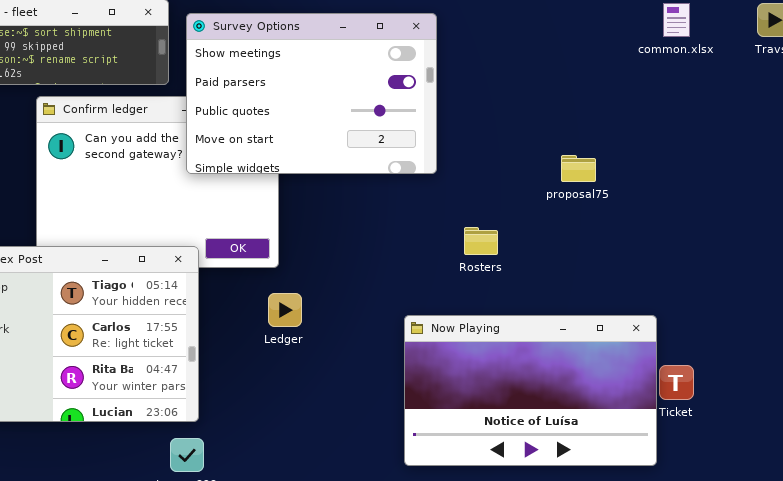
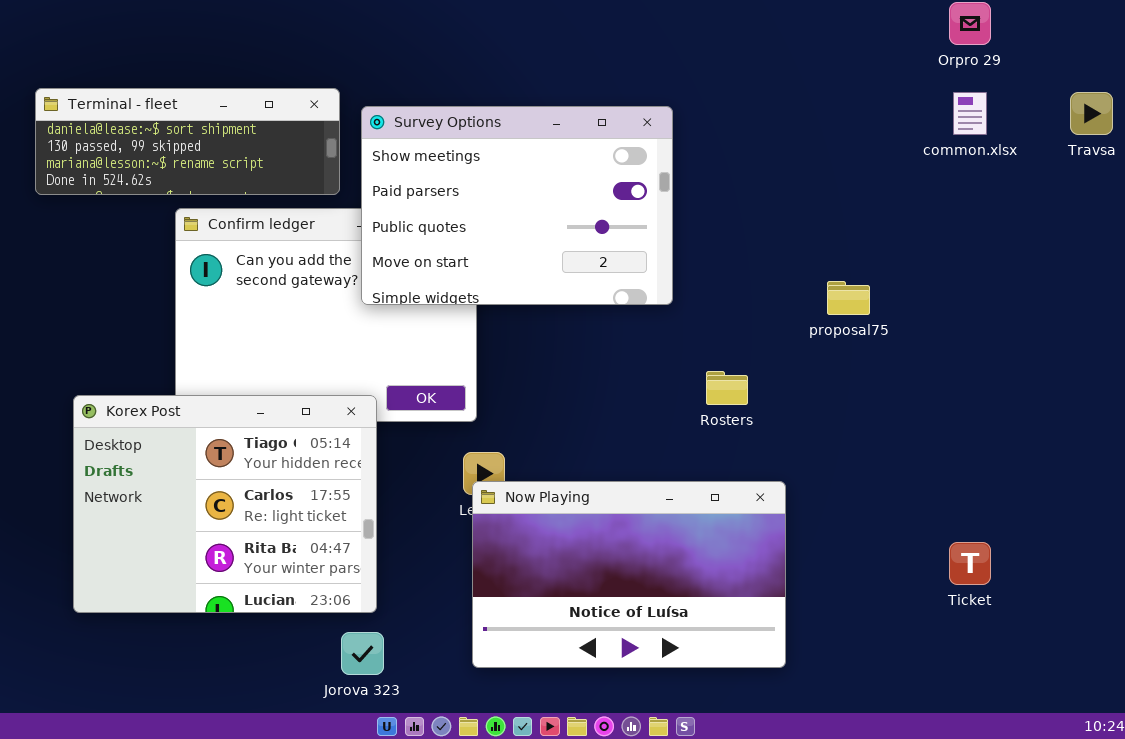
Now Playing: [404,315,657,466] -> [472,481,786,668], moved

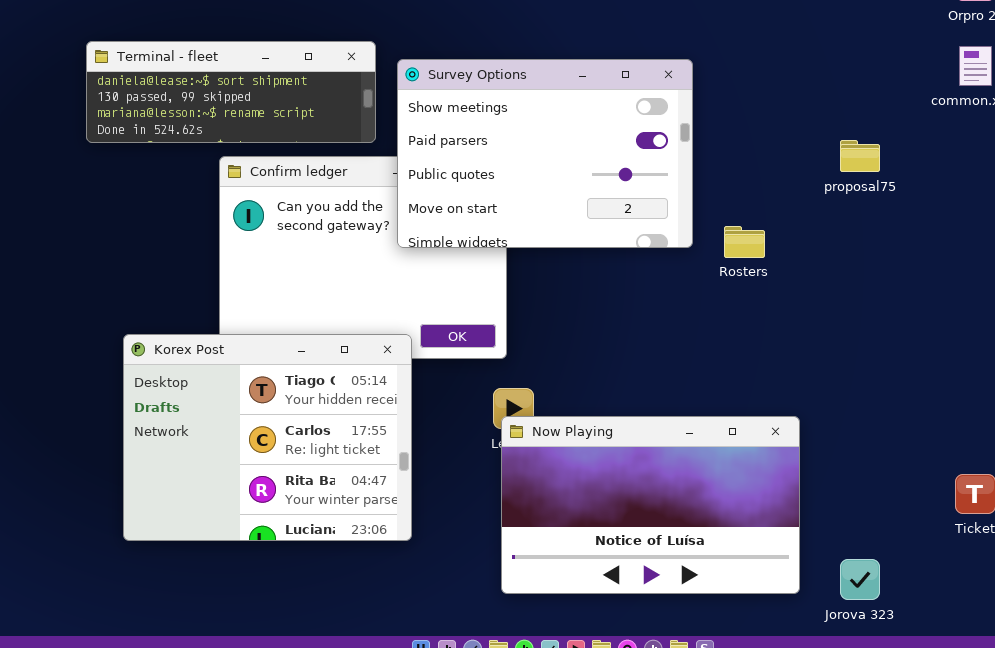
proposal75: [827,281,870,315] -> [840,140,880,172], moved
Rosters: [706,371,748,405] -> [724,226,765,258], moved
Jorova 323: [341,632,384,675] -> [840,559,880,600], moved

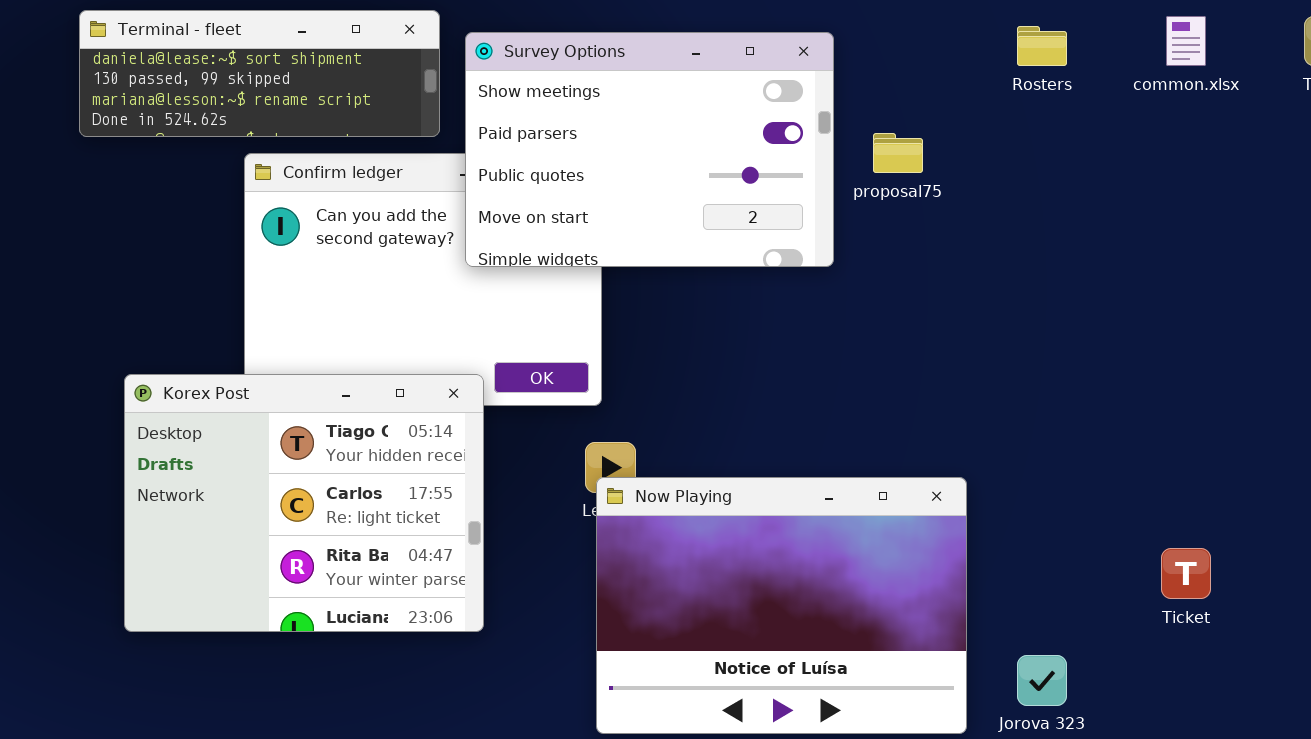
proposal75: [840,140,880,172] -> [873,133,923,173], moved
Rosters: [724,226,765,258] -> [1017,26,1067,66], moved
Now Playing: [501,416,800,594] -> [596,477,967,734], resized

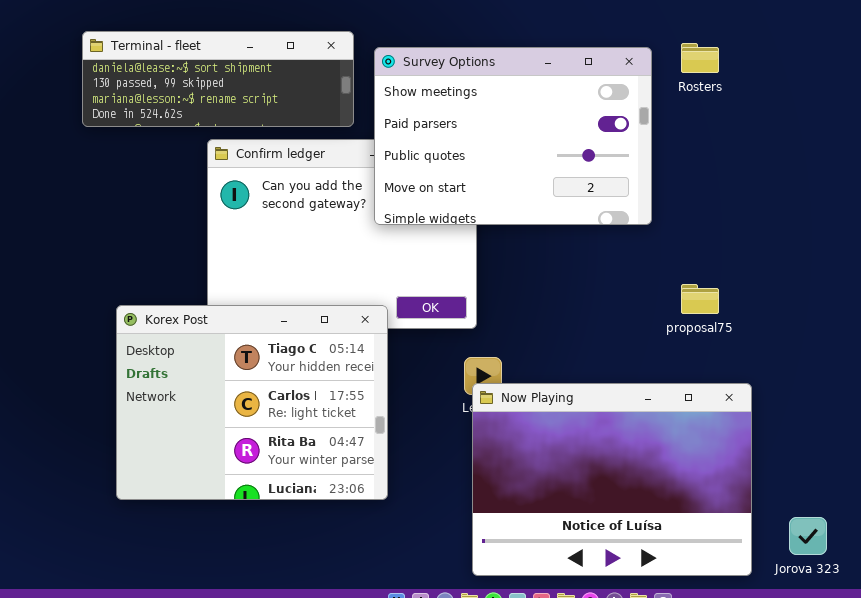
Rosters: [1017,26,1067,66] -> [681,43,719,73], moved
proposal75: [873,133,923,173] -> [681,284,719,314], moved

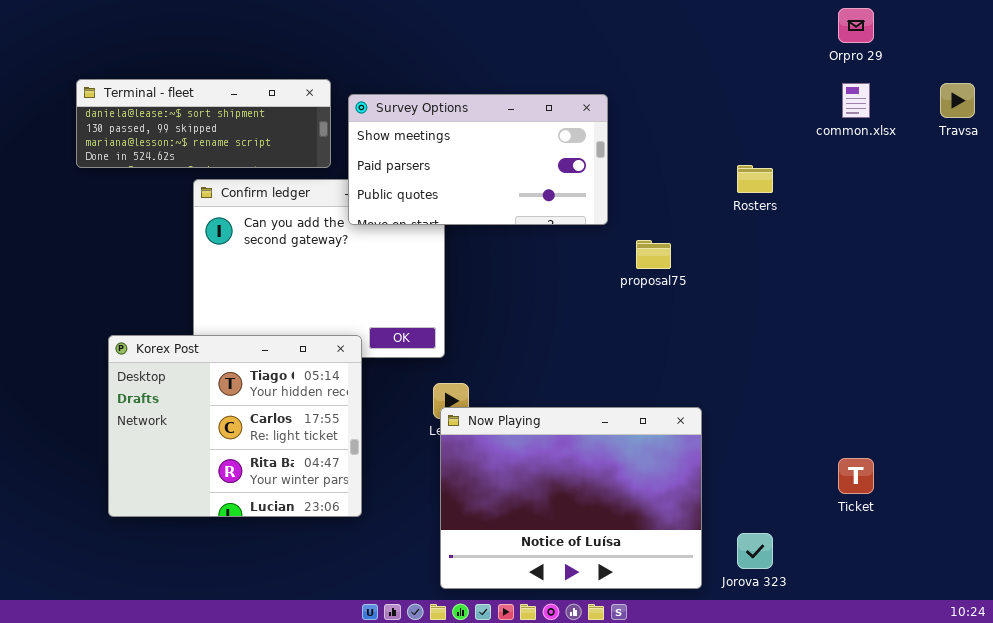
Rosters: [681,43,719,73] -> [737,165,773,193], moved
Survey Options: [374,47,652,225] -> [348,94,608,225], resized
proposal75: [681,284,719,314] -> [636,240,671,269], moved

